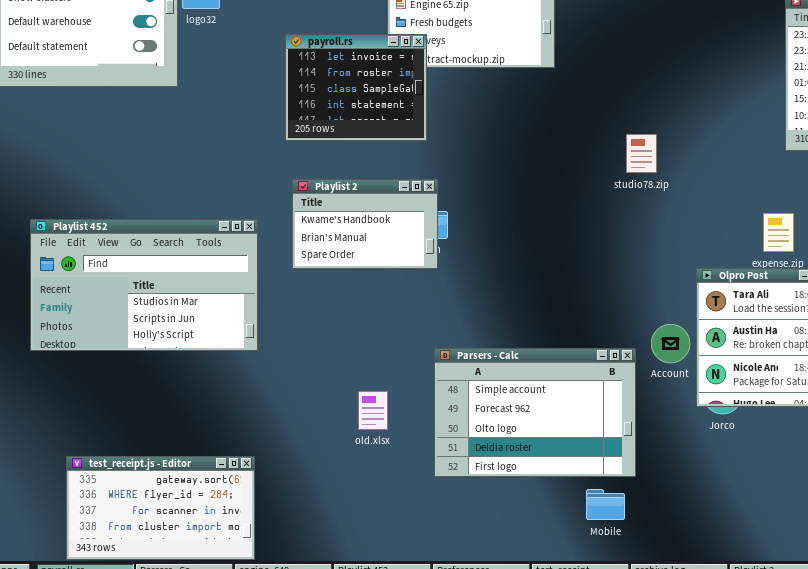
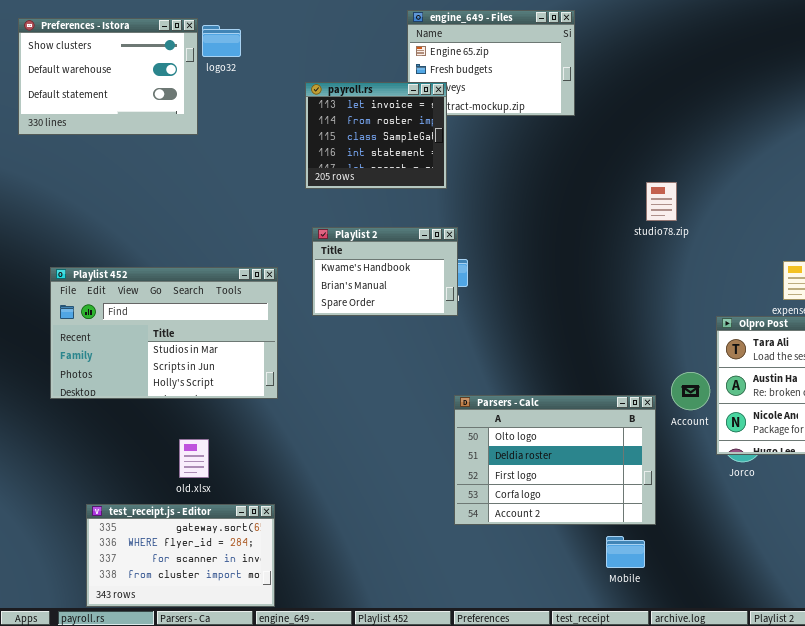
Parsers - Calc: [434,348,636,477] -> [454,395,656,525], scrolled down 2 rows
old.xlsx: [358,391,388,430] -> [179,439,209,478], moved

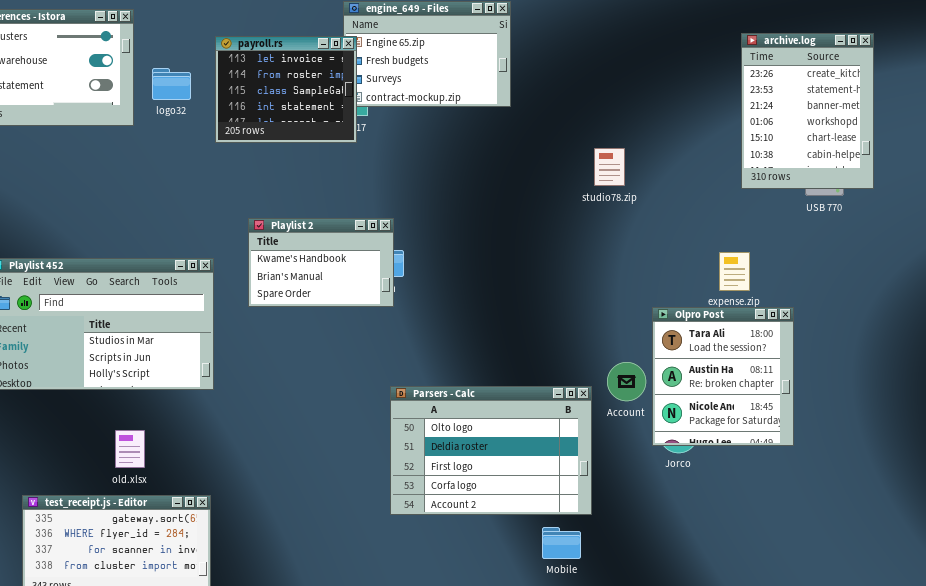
logo32: [202,25,241,57] -> [152,68,191,100], moved
payroll.rs: [305,82,447,189] -> [215,36,357,143], moved
studio78.zip: [646,182,677,221] -> [594,148,625,186], moved

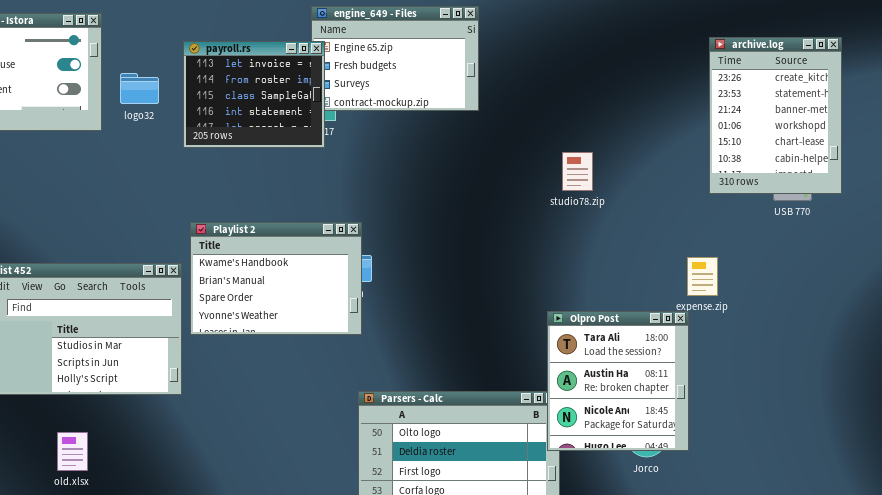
Playlist 2: [248,218,394,307] -> [190,222,362,335], resized
Olpro Post: [652,307,794,446] -> [547,311,689,451], moved
old.xlsx: [115,430,145,468] -> [57,432,88,471], moved

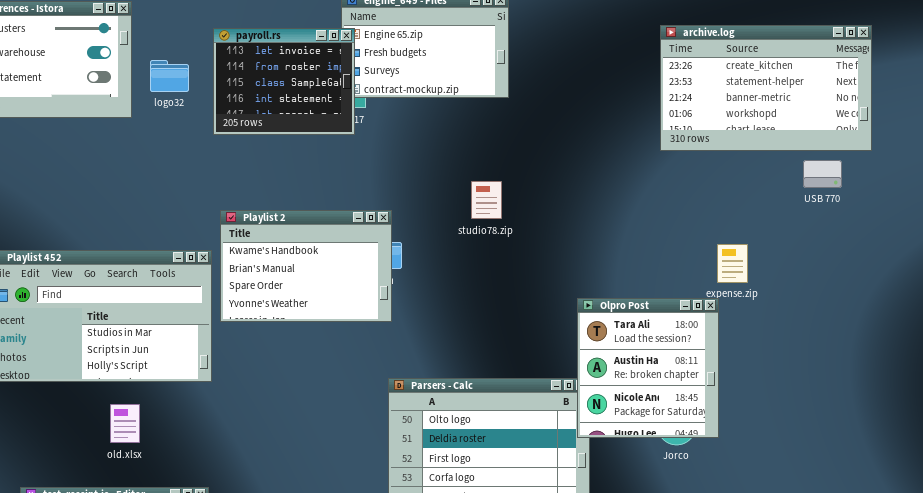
archive.log: [709,37,842,194] -> [660,25,872,151], resized
studio78.zip: [562,152,593,191] -> [471,181,502,219], moved
old.xlsx: [57,432,88,471] -> [110,404,140,443], moved

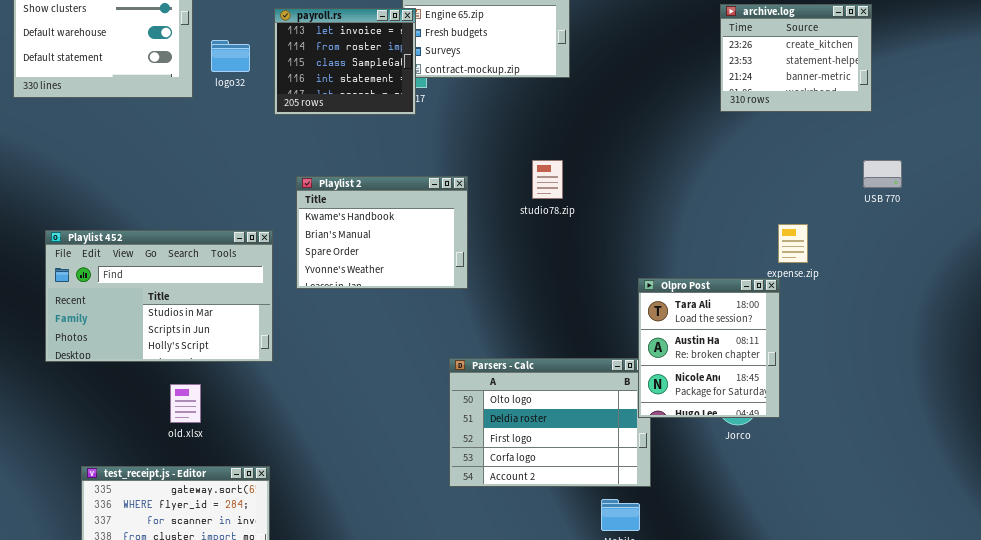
archive.log: [660,25,872,151] -> [720,4,872,112], resized
USB 770: [803,160,842,188] -> [863,160,902,188], moved
Playlist 2: [220,210,392,322] -> [296,176,468,289], moved

